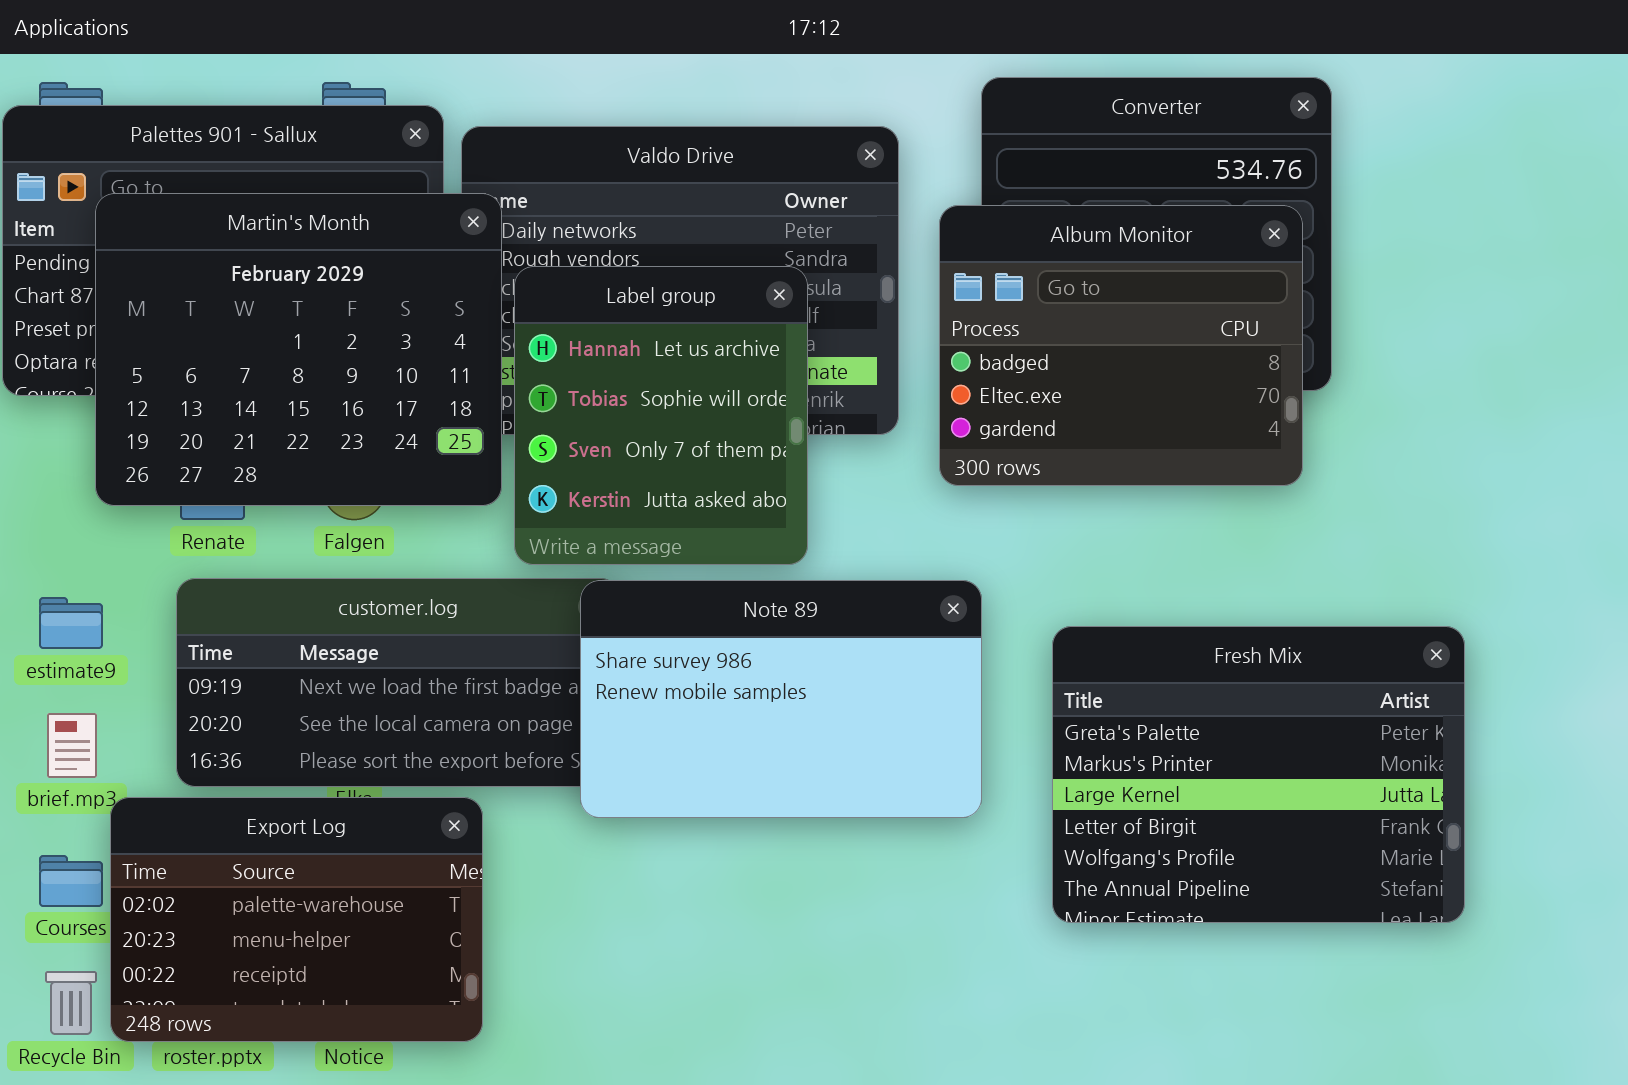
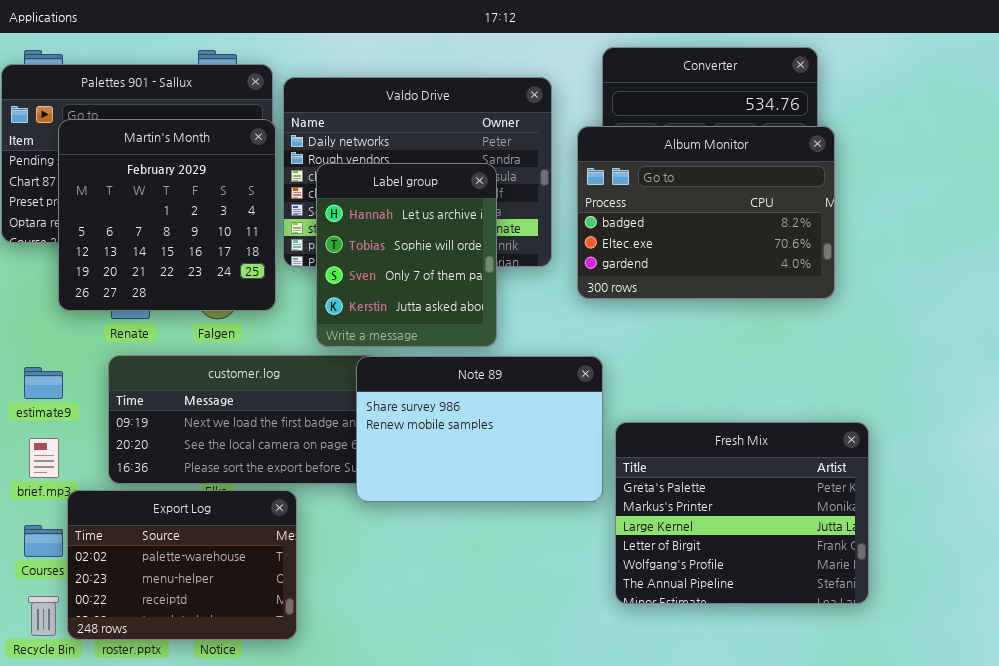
Martin's Month: [95,193,502,506] -> [58,119,276,311], resized
Album Monitor: [939,205,1303,486] -> [577,126,835,299], resized
Fresh Mix: [1052,626,1465,923] -> [615,422,869,604], moved

